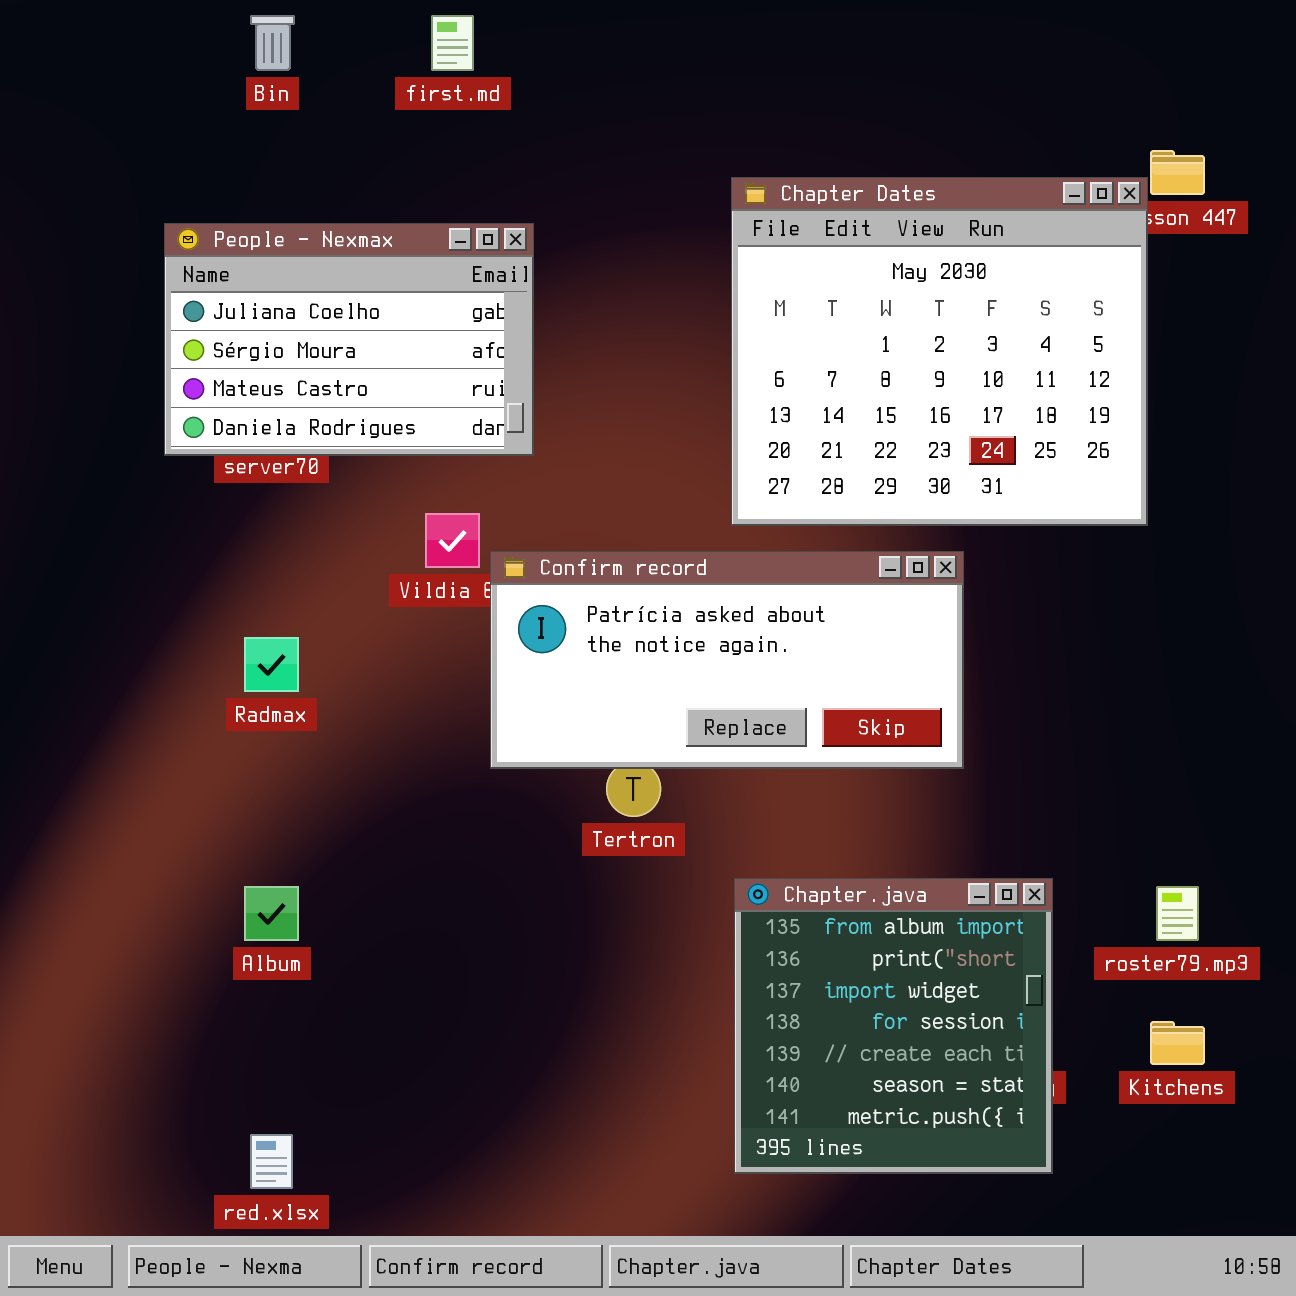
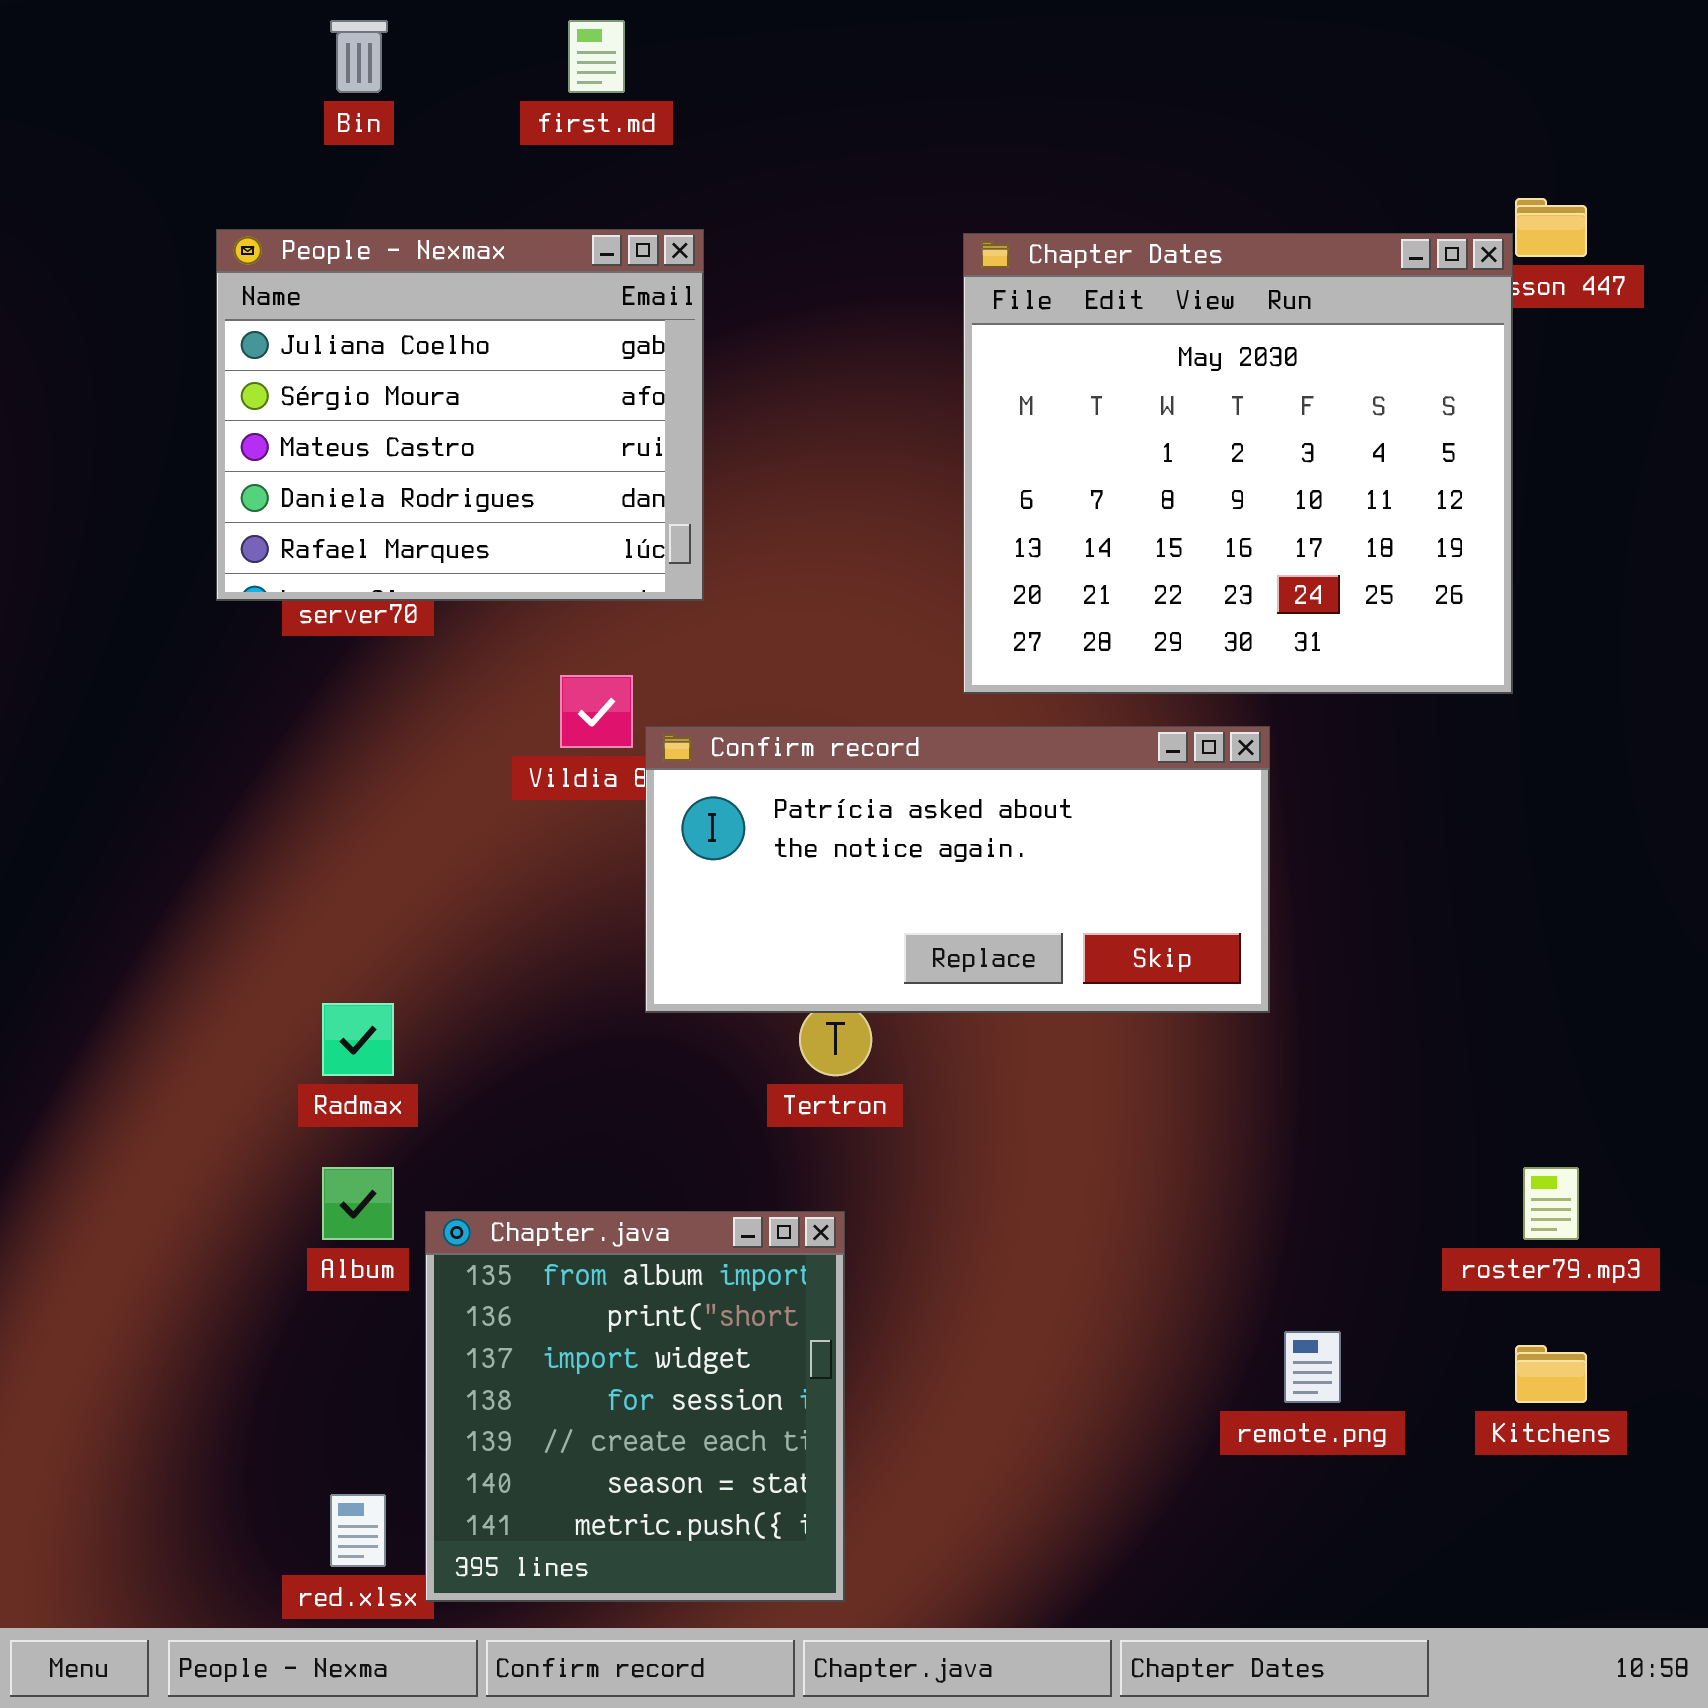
People - Nexmax: [164,223,534,456] -> [216,229,704,601], resized
Radmax: [244,637,299,692] -> [322,1003,394,1076], moved
Chapter.java: [734,878,1053,1174] -> [425,1211,845,1602], moved

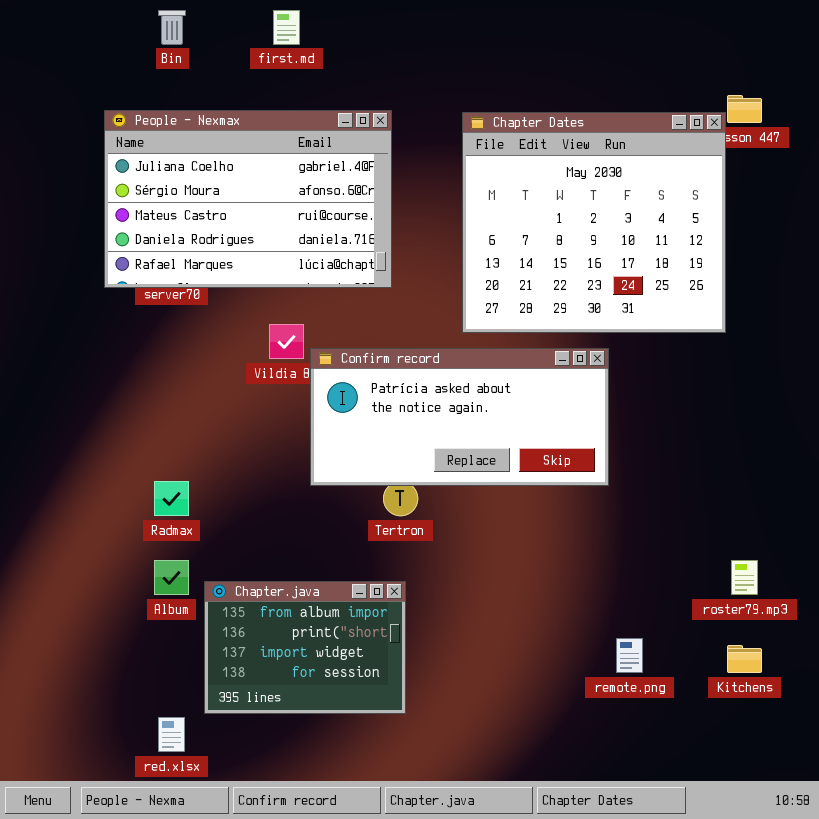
People - Nexmax: [216,229,704,601] -> [104,110,392,288], resized
Chapter.java: [425,1211,845,1602] -> [204,581,406,714], resized

